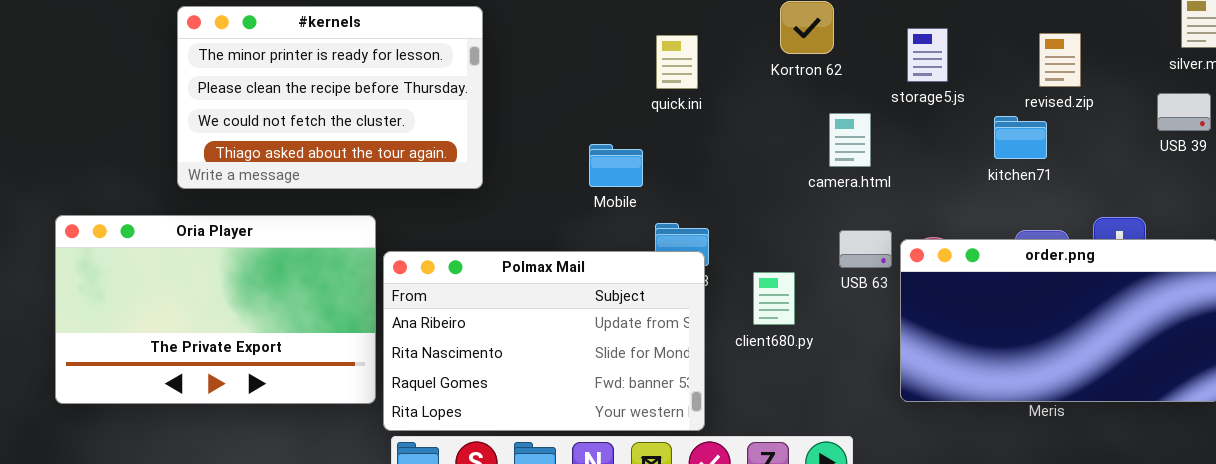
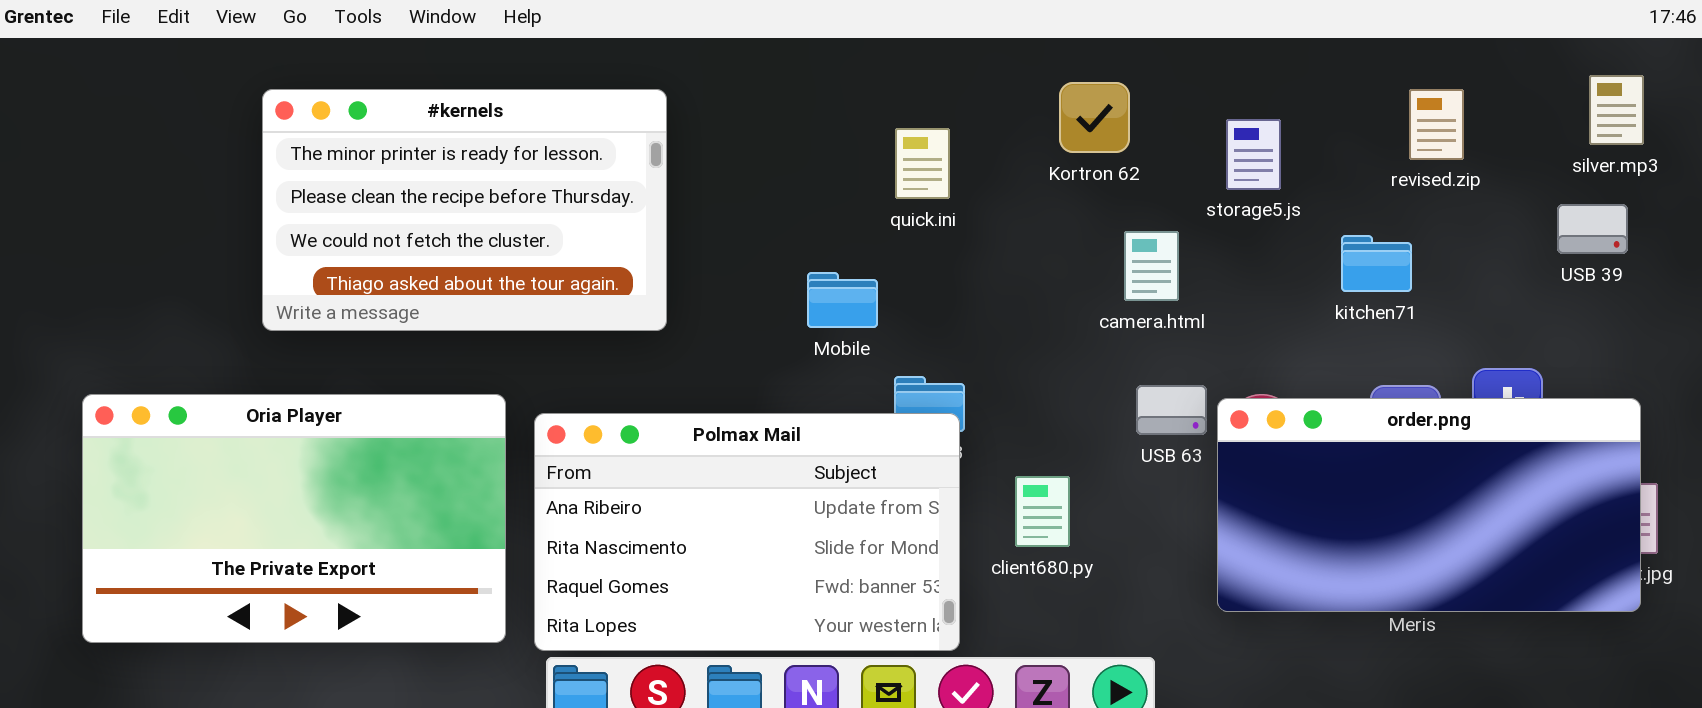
revised.zip: [1039,33,1081,87] -> [1409,89,1464,160], moved
Oria Player: [55,215,376,404] -> [82,394,506,643], moved
client680.py: [753,272,795,325] -> [1015,476,1070,547], moved

